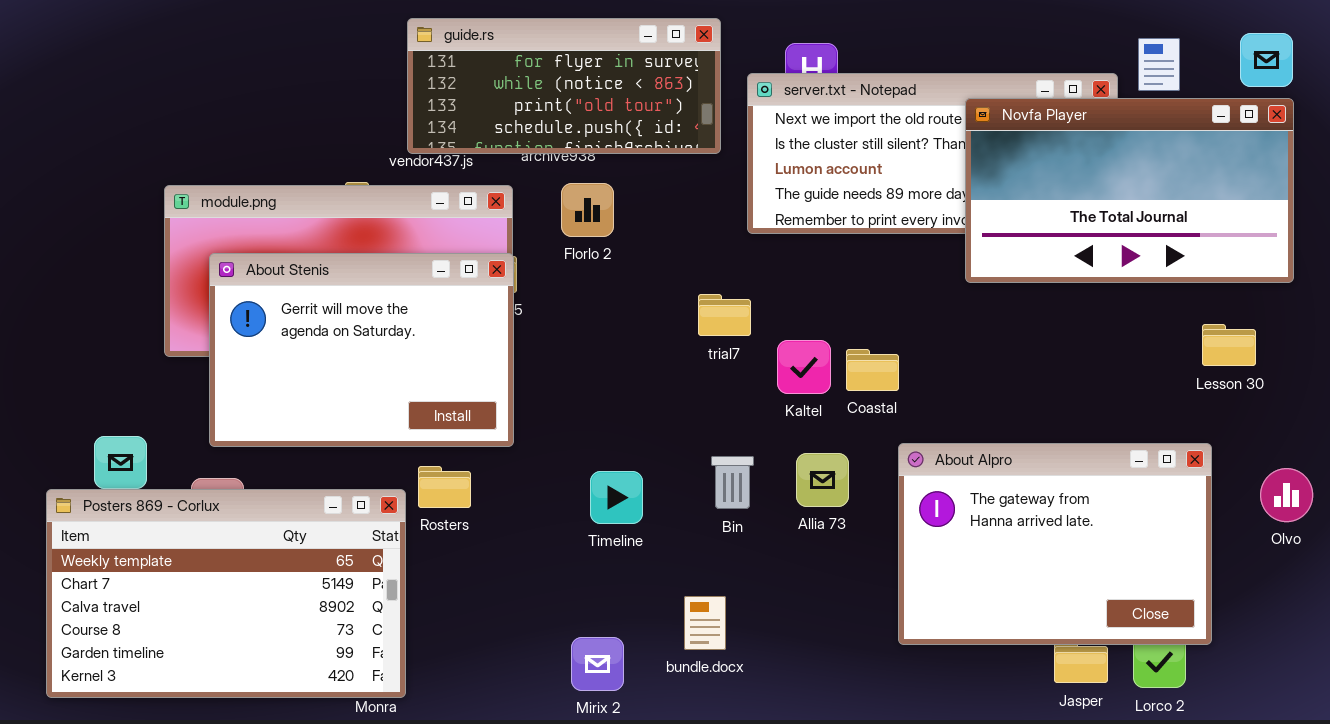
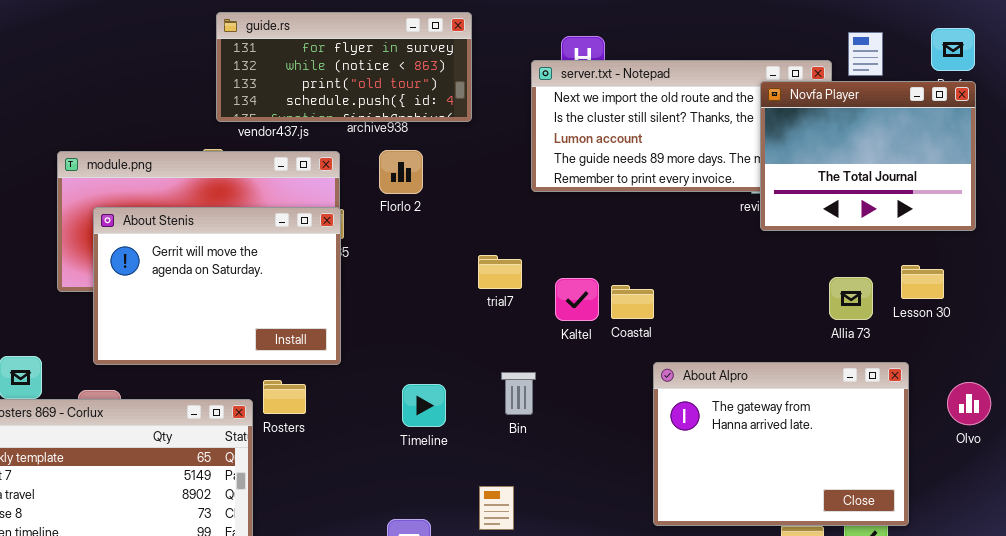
guide.rs: [407,18,721,154] -> [216,12,472,122], moved
Novfa Player: [965,98,1294,283] -> [760,81,976,231], resized
trial7: [698,294,751,336] -> [478,255,522,289], moved
Allia 73: [796,453,849,507] -> [829,277,873,320], moved

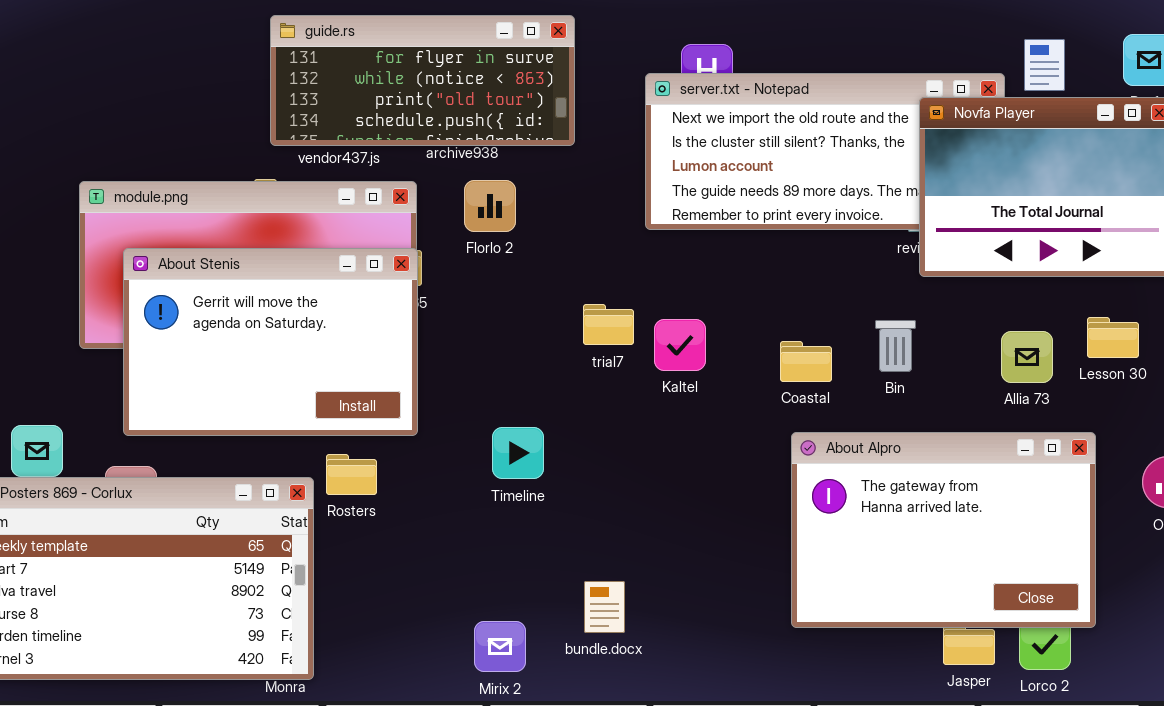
Kaltel: [555,278,599,321] -> [654,319,706,371], moved
Coastal: [611,285,654,319] -> [780,341,832,382], moved
Bin: [501,372,536,415] -> [875,320,916,372], moved
Timeline: [402,384,446,427] -> [492,427,544,479], moved

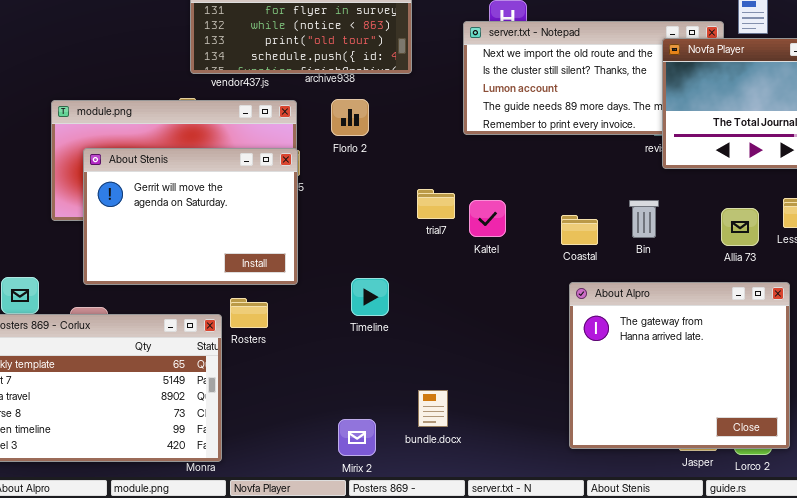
About Alpro: [791,432,1096,628] -> [569,282,790,449], resized

